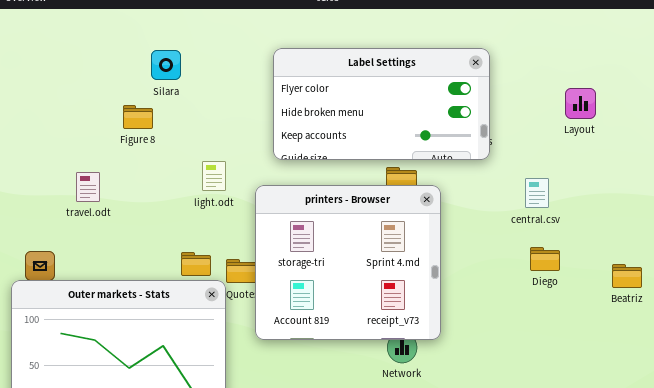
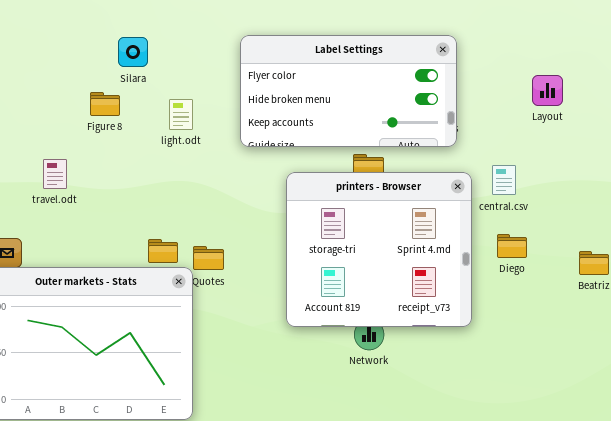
light.odt: [202,161,226,191] -> [169,99,193,130], moved
printers - Browser: [255,185,441,340] -> [286,172,472,327], moved

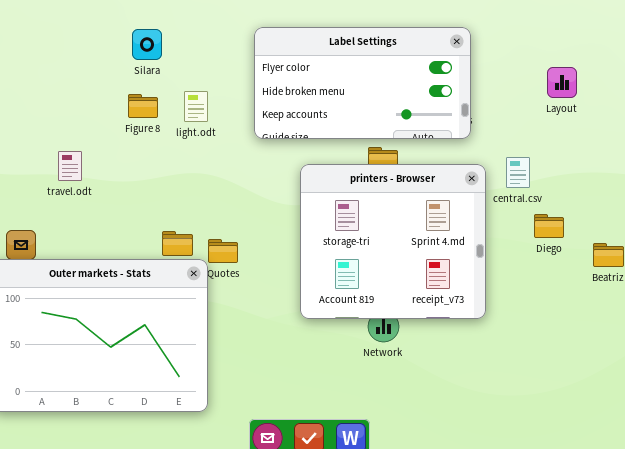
Figure 8: [90,92,120,116] -> [128,94,158,118], moved
Diego: [497,234,527,258] -> [534,214,564,238], moved

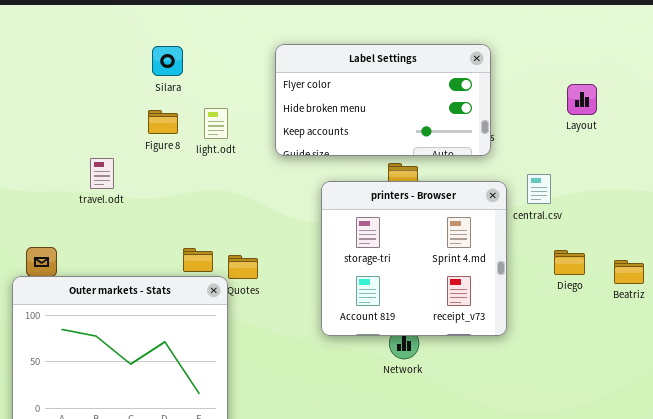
travel.odt: [58,151,82,181] -> [90,158,114,189], moved
Diego: [534,214,564,238] -> [554,250,585,275], moved

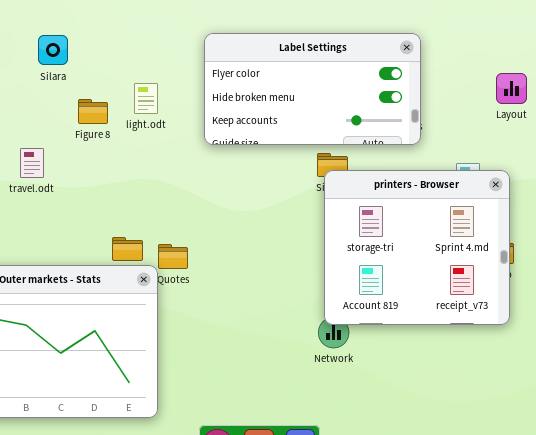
Silara: [152,46,183,76] -> [38,35,68,65], moved
light.odt: [204,108,228,139] -> [134,83,158,114], moved
printers - Browser: [321,181,507,336] -> [324,170,510,325], moved

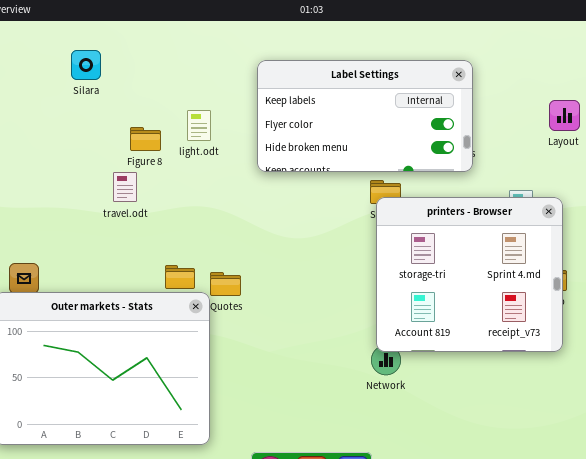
Label Settings: [204,33,421,145] -> [257,60,473,172], scrolled up 1 row
Silara: [38,35,68,65] -> [71,50,101,80], moved
travel.odt: [20,148,44,178] -> [113,172,137,202], moved

